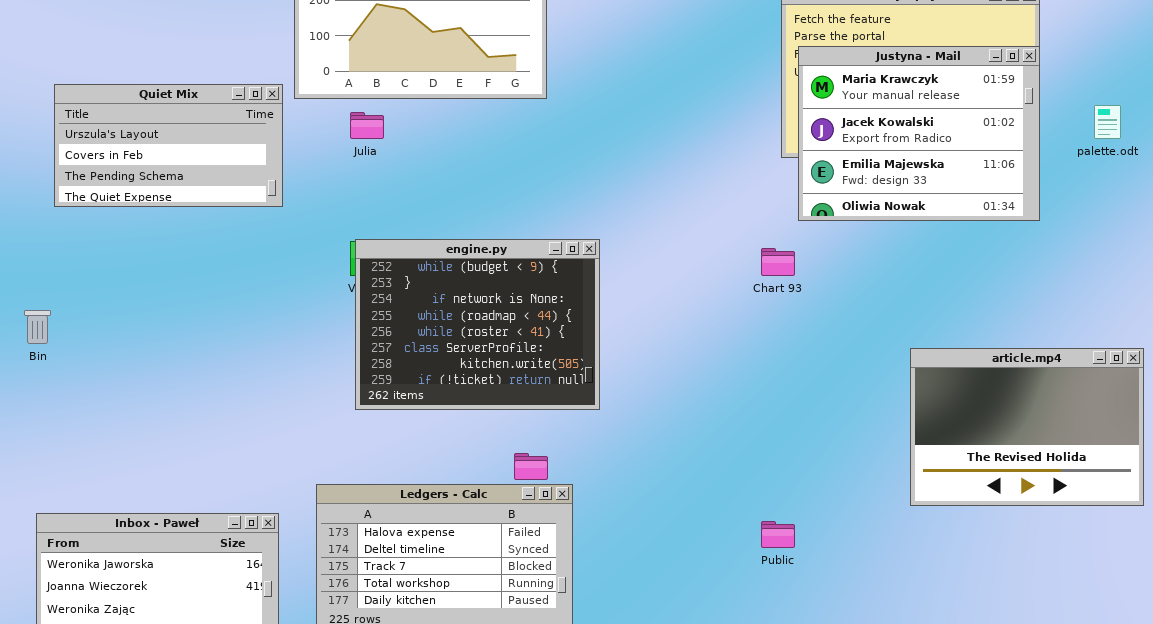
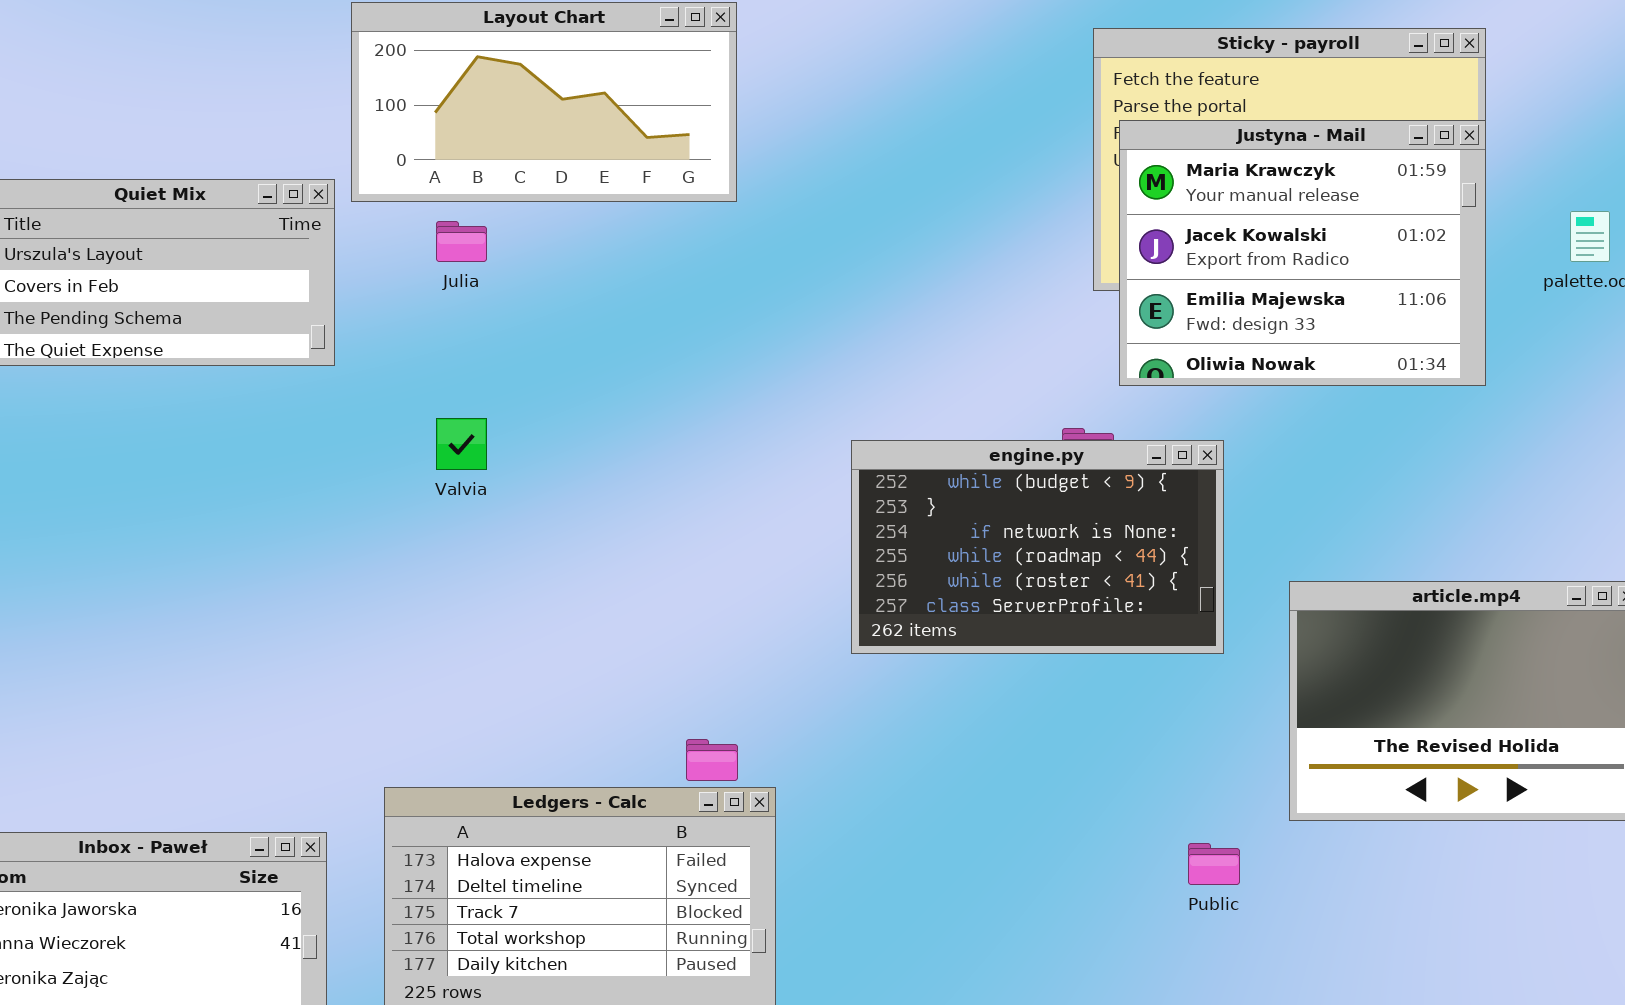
engine.py: [355,239,600,410] -> [851,440,1224,654], moved, resized
Public: [761,521,795,548] -> [1188,843,1240,885], moved

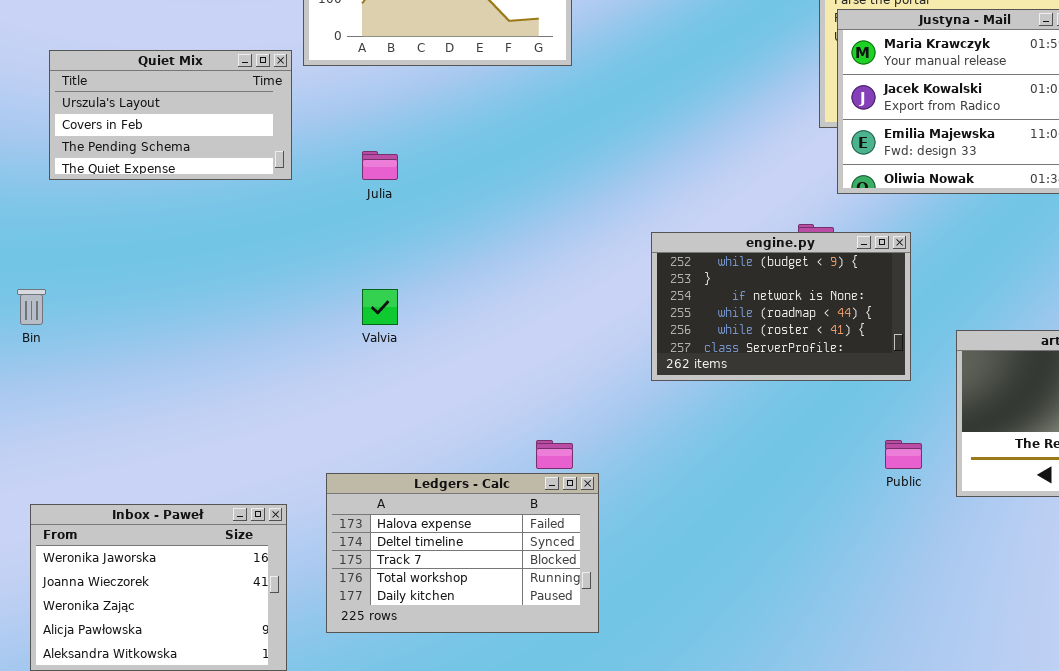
Julia: [436,221,487,262] -> [362,151,398,180], moved
Valvia: [436,418,487,470] -> [362,289,398,325], moved
Public: [1188,843,1240,885] -> [885,440,922,469], moved

